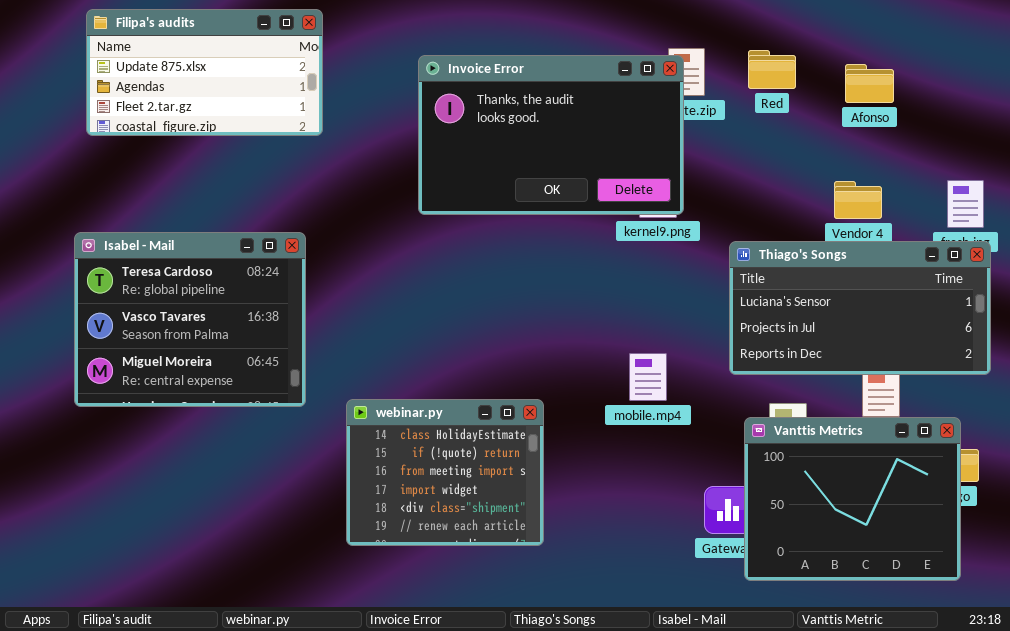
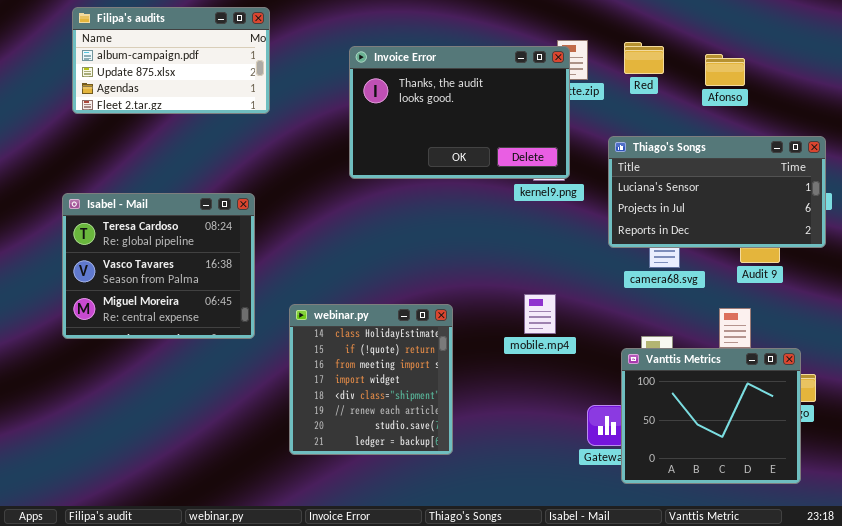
Filipa's audits: [86,9,323,136] -> [72,7,270,114], scrolled up 1 row
Thiago's Songs: [729,241,991,375] -> [608,136,826,248], moved
webinar.py: [346,399,544,546] -> [289,304,453,455], resized

